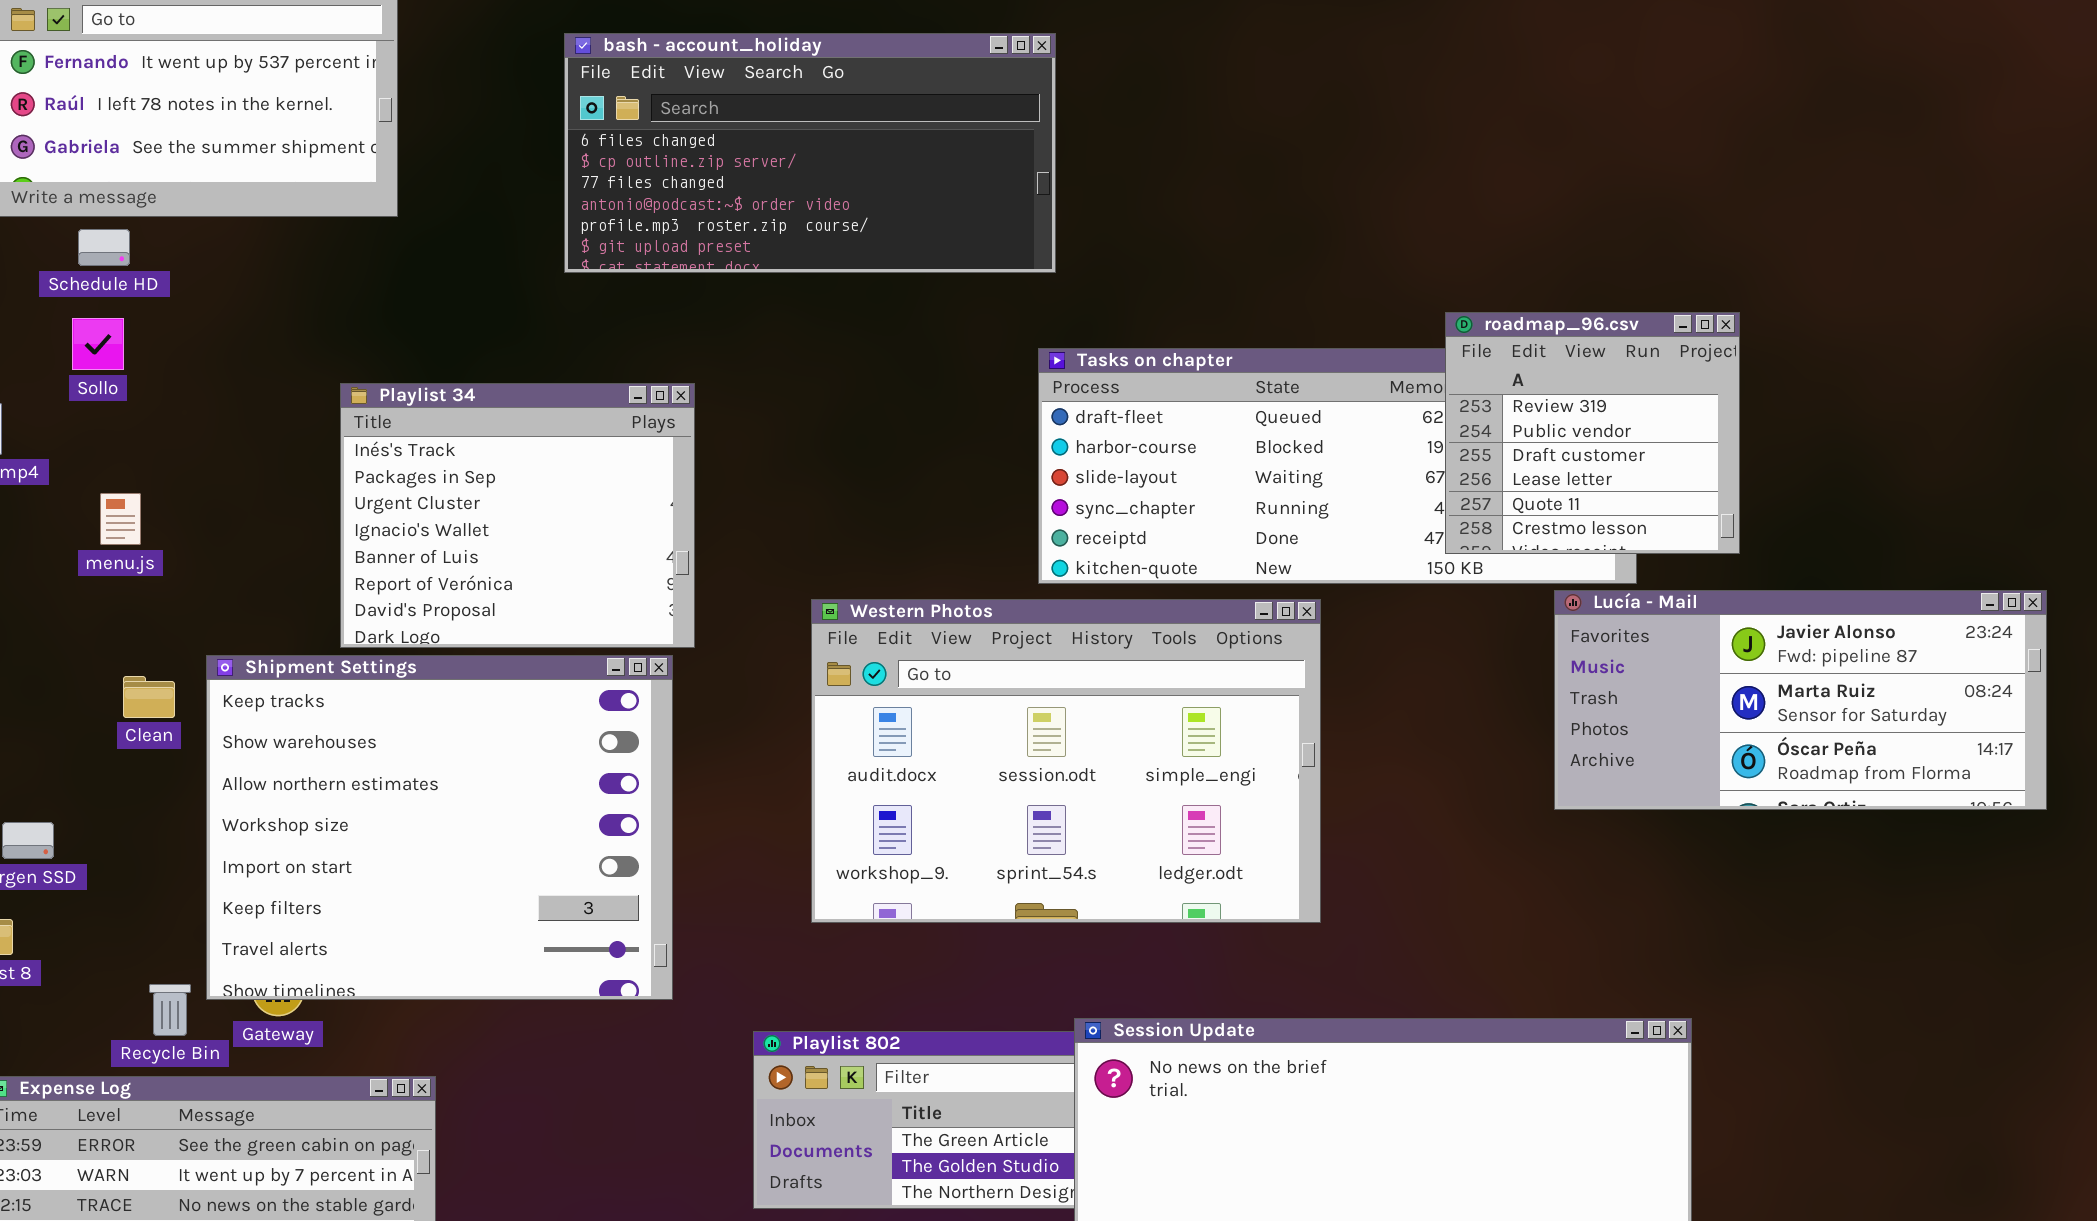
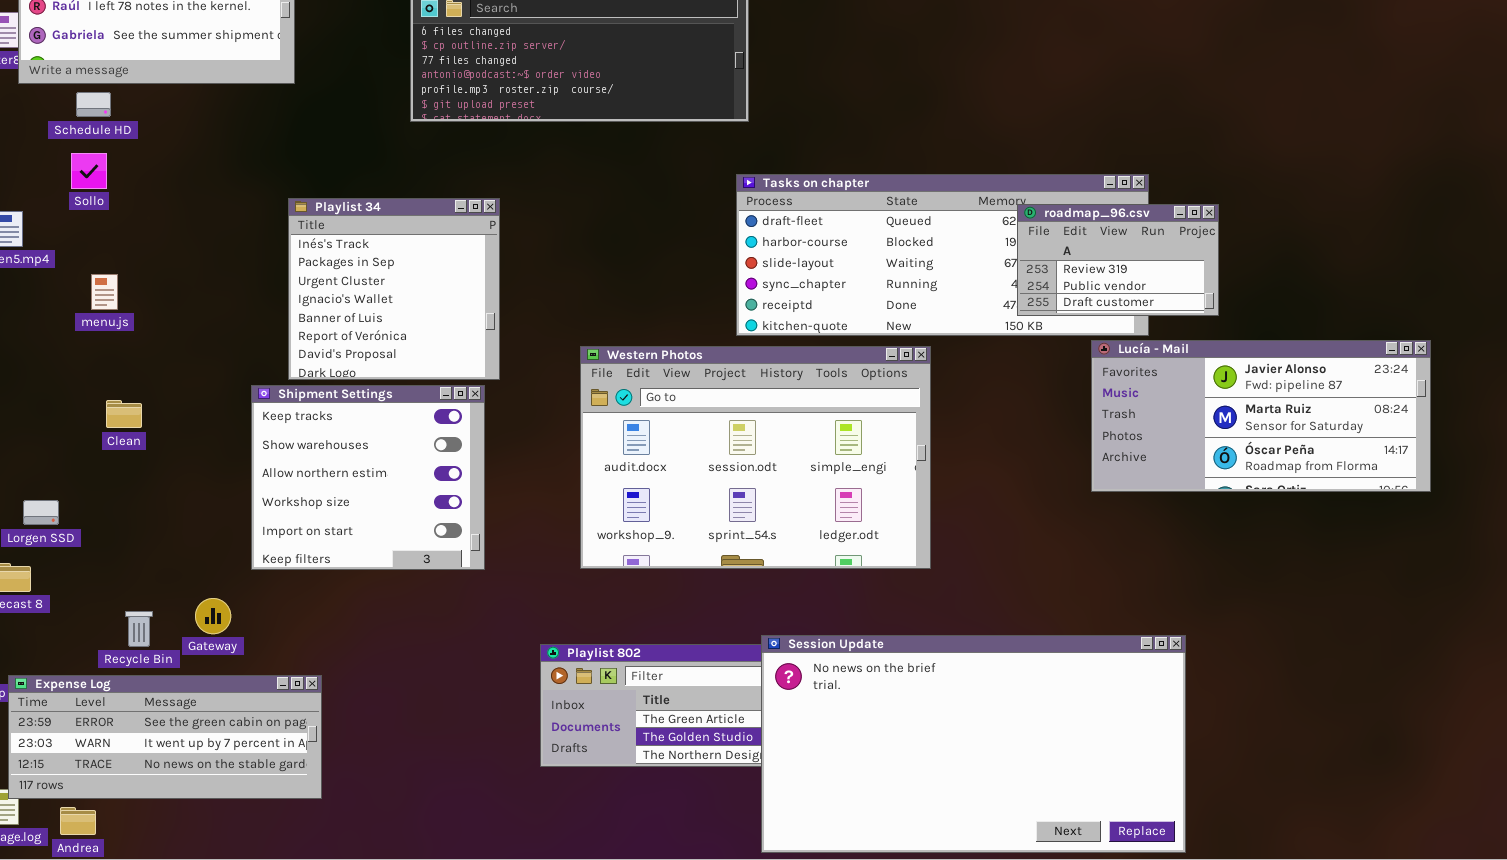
roadmap_96.csv: [1445,312,1740,554] -> [1017,204,1219,316], resized
Playlist 34: [340,383,695,648] -> [288,198,500,380], resized
Shipment Settings: [206,655,673,1000] -> [251,385,485,570], resized

